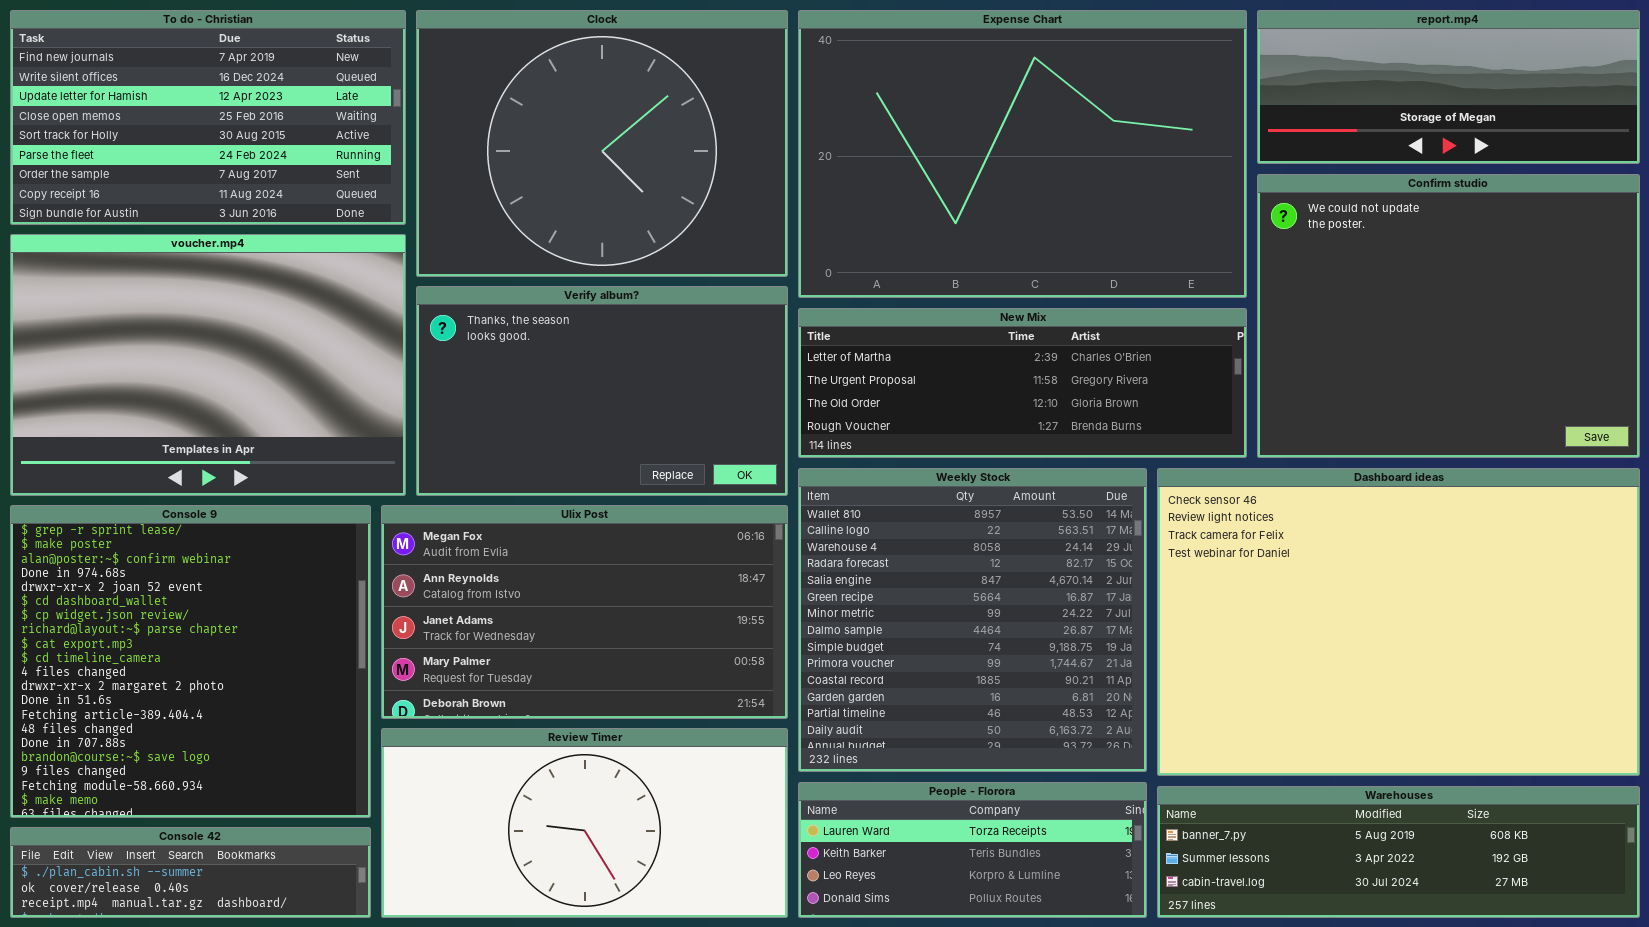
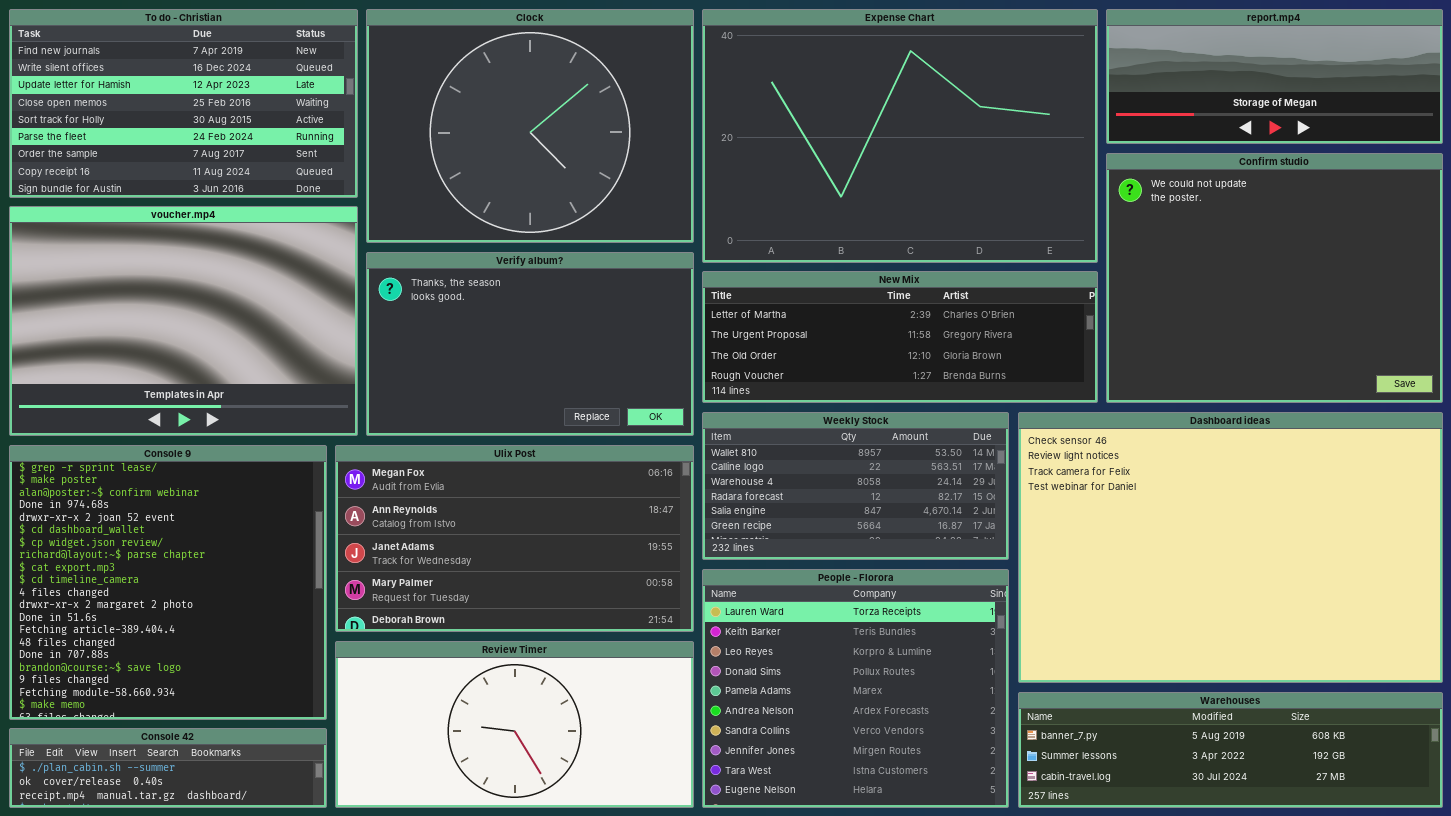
Weekly Stock: [798,468,1147,772] -> [702,412,1009,560], resized
People - Florora: [798,782,1147,918] -> [702,569,1009,808], resized

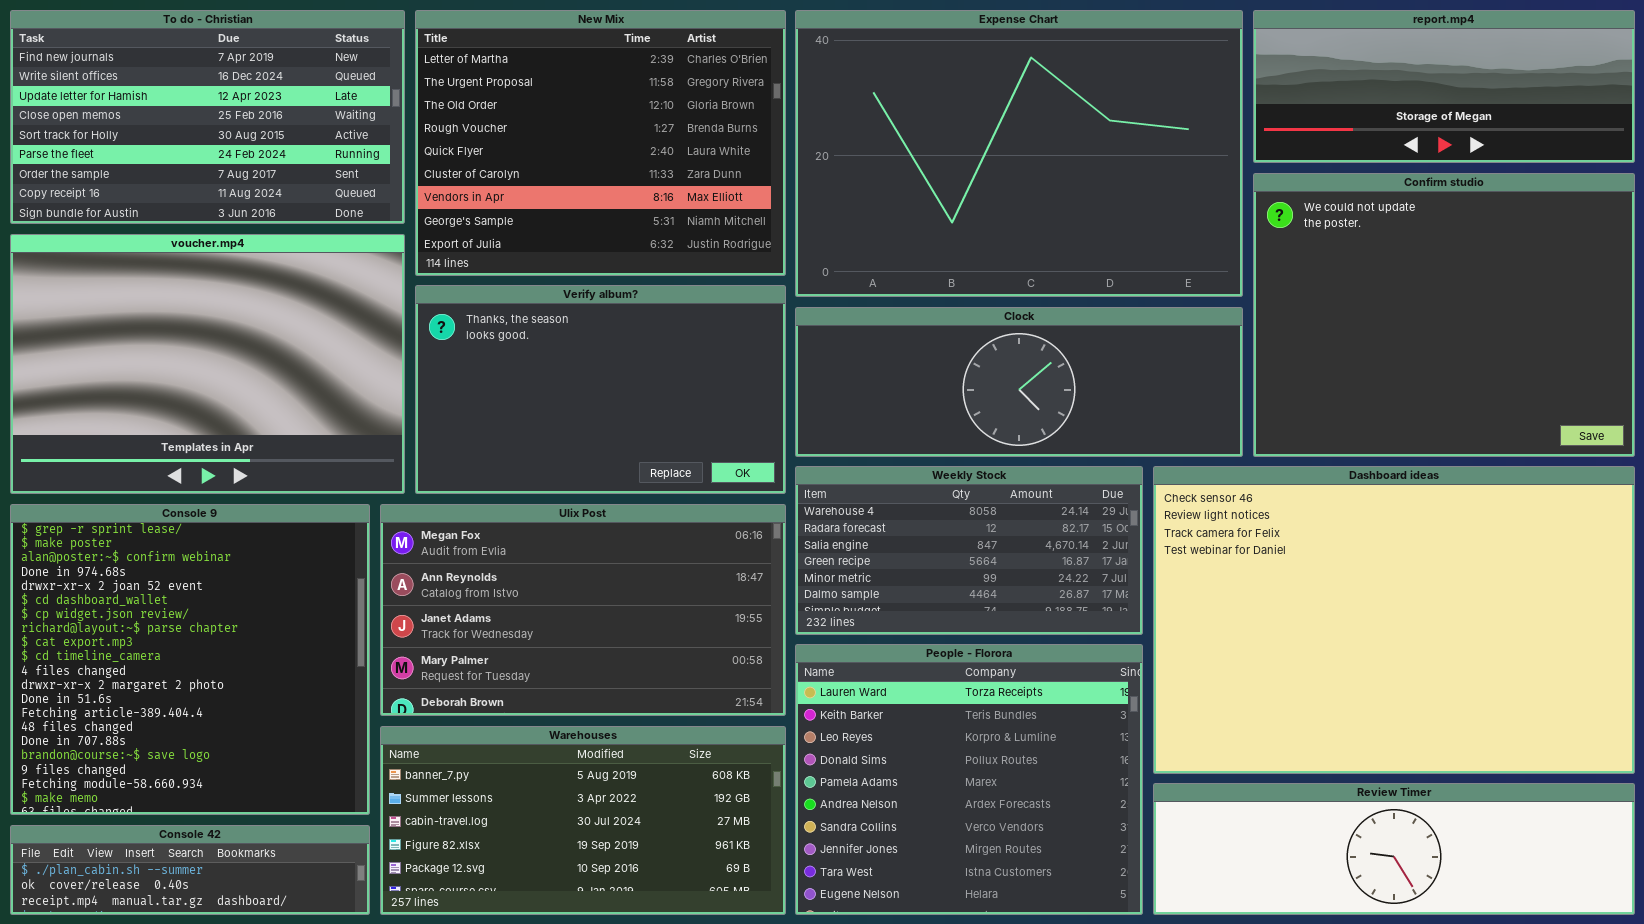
Clock: [366,9,694,243] -> [795,307,1243,457], moved, resized
New Mix: [702,271,1098,403] -> [415,10,786,276], moved, resized
Weekly Stock: [702,412,1009,560] -> [795,466,1143,635], scrolled down 2 rows
Review Timer: [335,641,694,808] -> [1153,783,1635,915], moved, resized
Warehouses: [1018,692,1443,808] -> [380,726,786,915], moved, resized

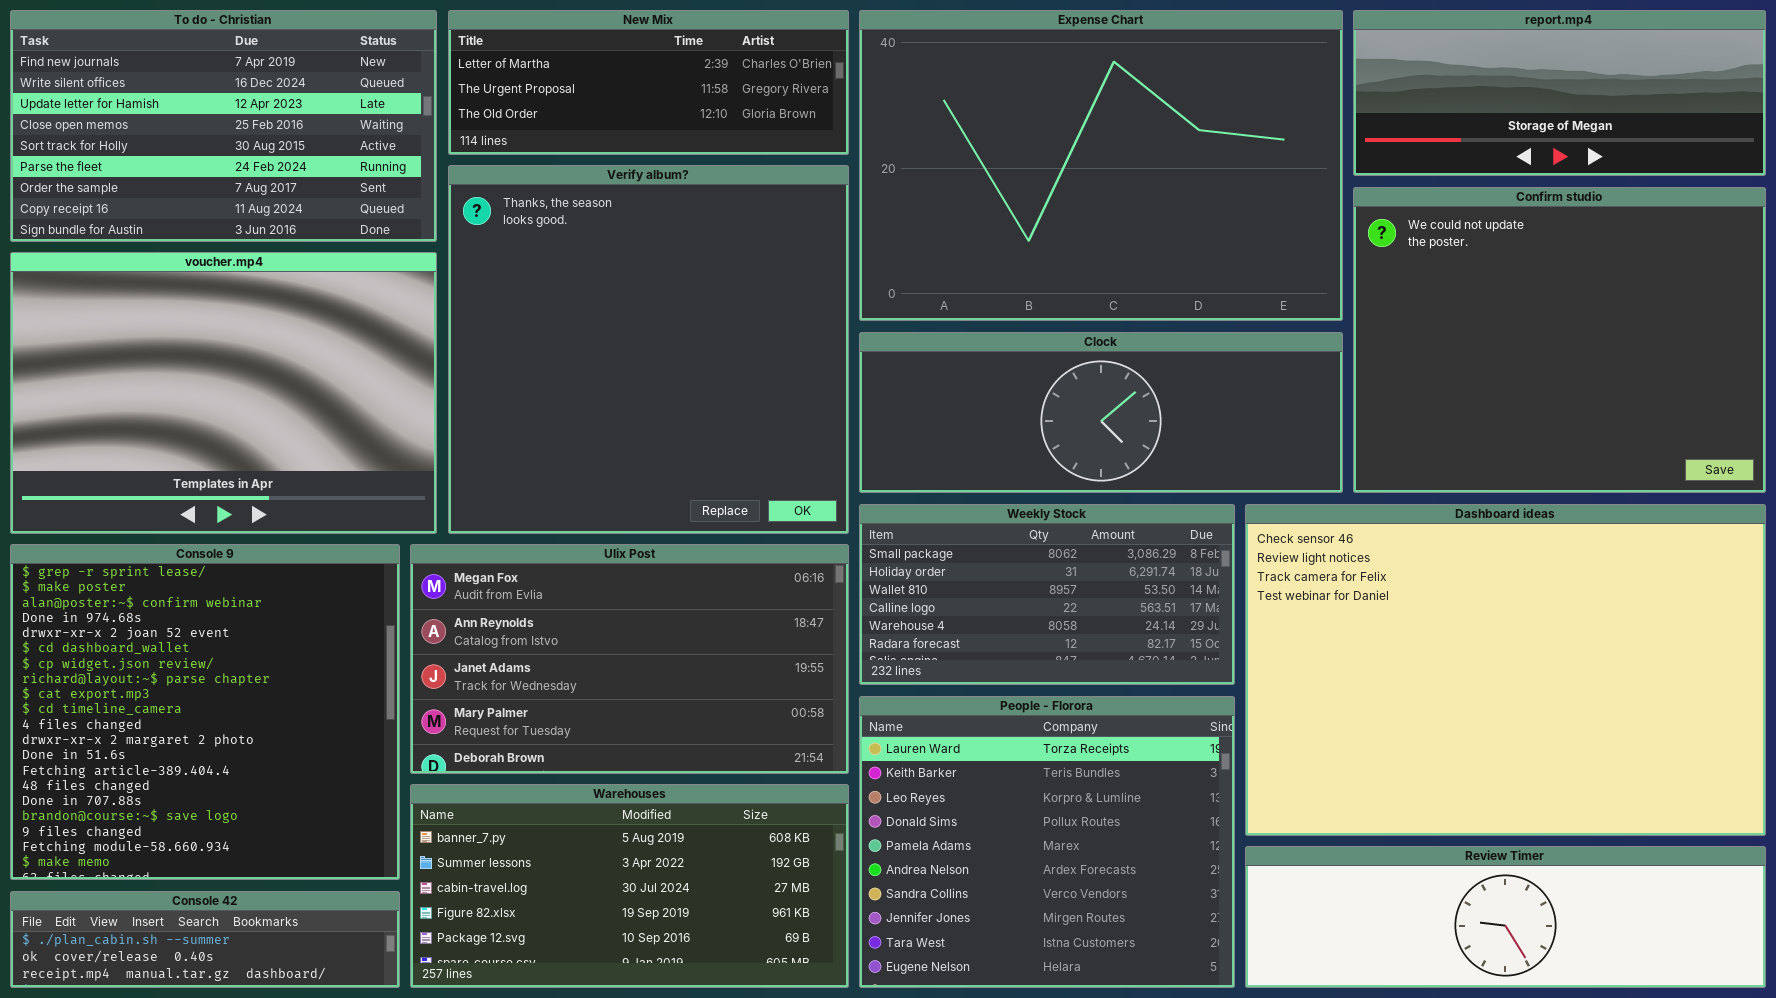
New Mix: [415,10,786,276] -> [448,10,849,155], resized
Verify album?: [415,285,786,494] -> [448,165,849,534], resized
Weekly Stock: [795,466,1143,635] -> [859,504,1235,685], scrolled up 4 rows

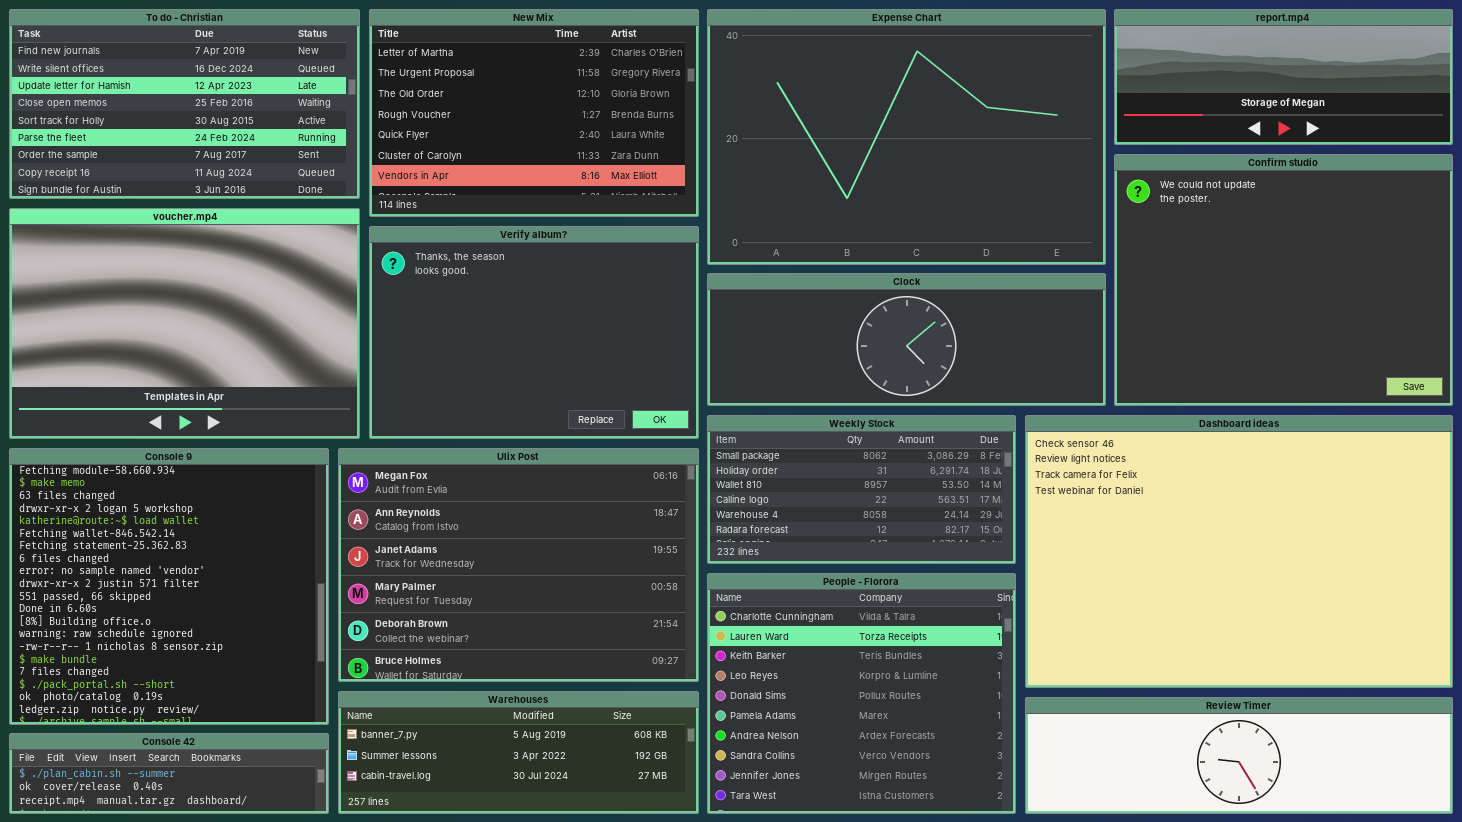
New Mix: [448,10,849,155] -> [369,9,699,217], resized
Verify album?: [448,165,849,534] -> [369,226,699,439], resized
Console 9: [10,544,400,880] -> [9,448,329,725], scrolled down 18 rows
Ulix Post: [410,544,849,774] -> [338,448,699,682], resized
People - Florora: [859,696,1235,988] -> [707,573,1016,814], scrolled up 1 row
Warehouses: [410,784,849,988] -> [338,691,699,814], resized

